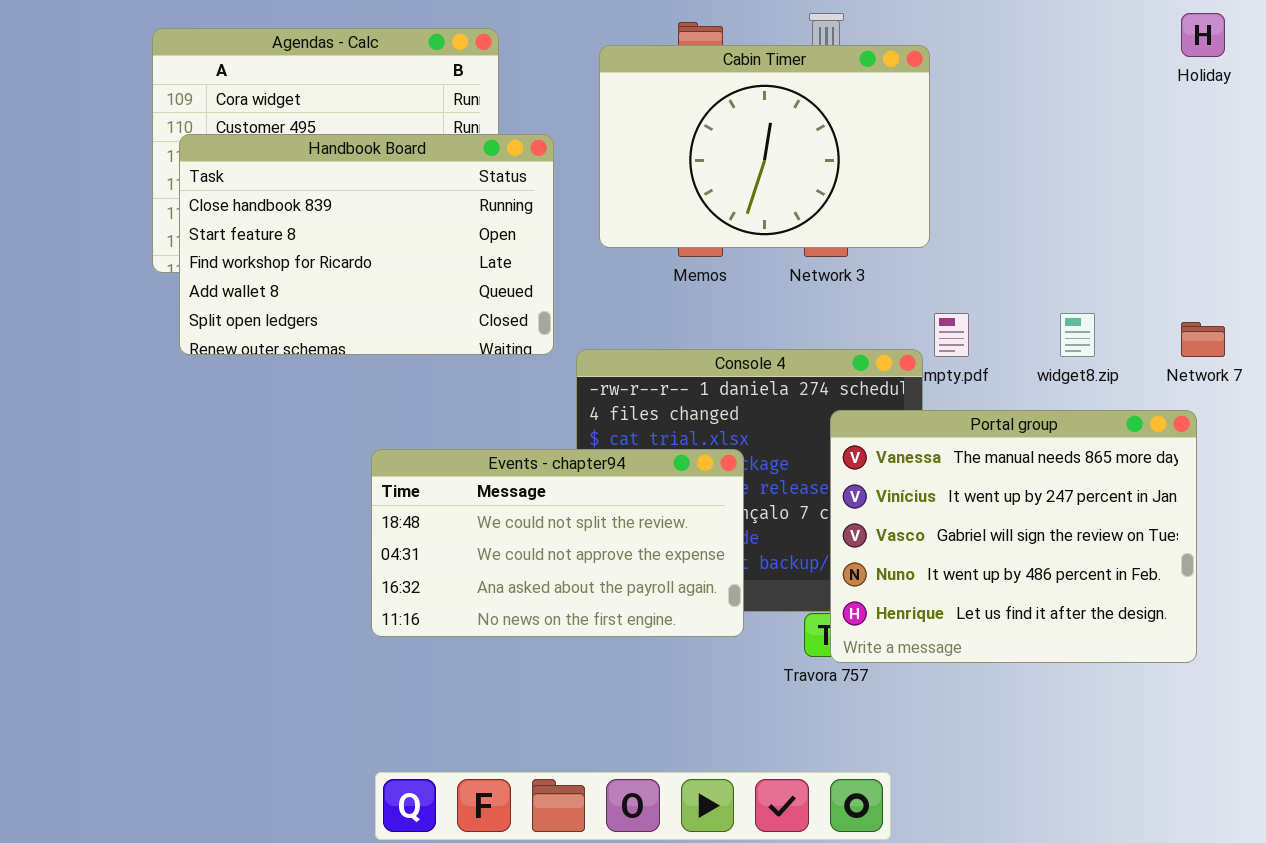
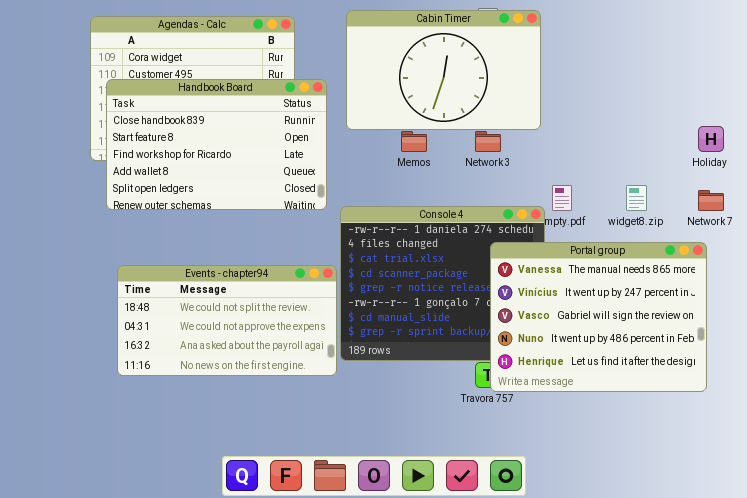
Holiday: [1181,13,1225,57] -> [698,126,724,152], moved
Cabin Timer: [599,45,930,248] -> [346,10,541,130], moved
Events - chapter94: [371,449,744,637] -> [117,265,337,376], moved

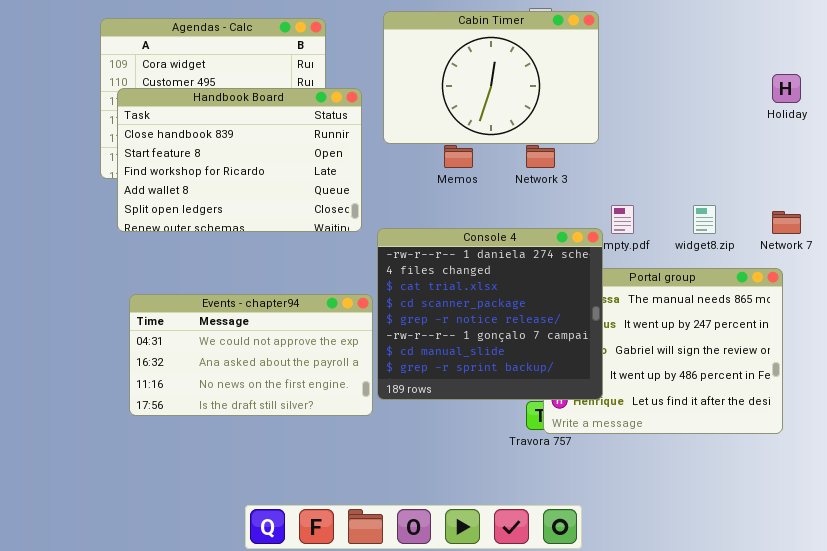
Holiday: [698,126,724,152] -> [772,74,801,103], moved
Console 4: [340,206,545,361] -> [377,228,603,400], raised
Events - chapter94: [117,265,337,376] -> [129,294,373,416], scrolled down 1 row

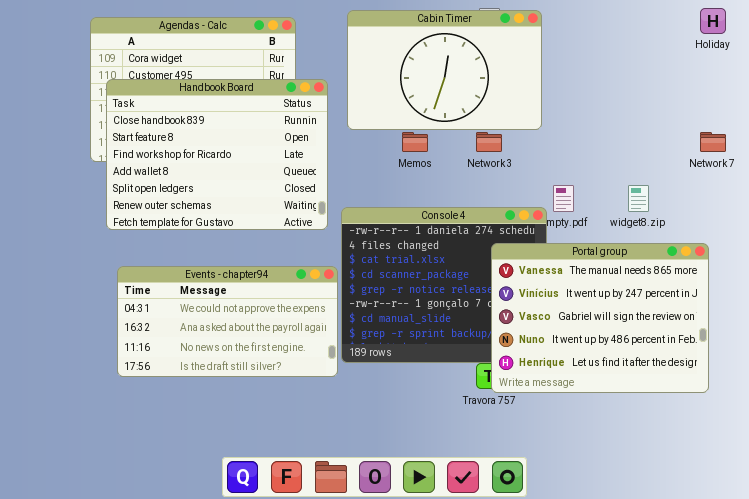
Holiday: [772,74,801,103] -> [700,8,726,34], moved
Handbook Board: [117,88,362,232] -> [106,79,328,230], resized
Network 7: [772,211,801,234] -> [700,132,726,152], moved
Portal group: [543,268,783,434] -> [491,243,709,393], raised

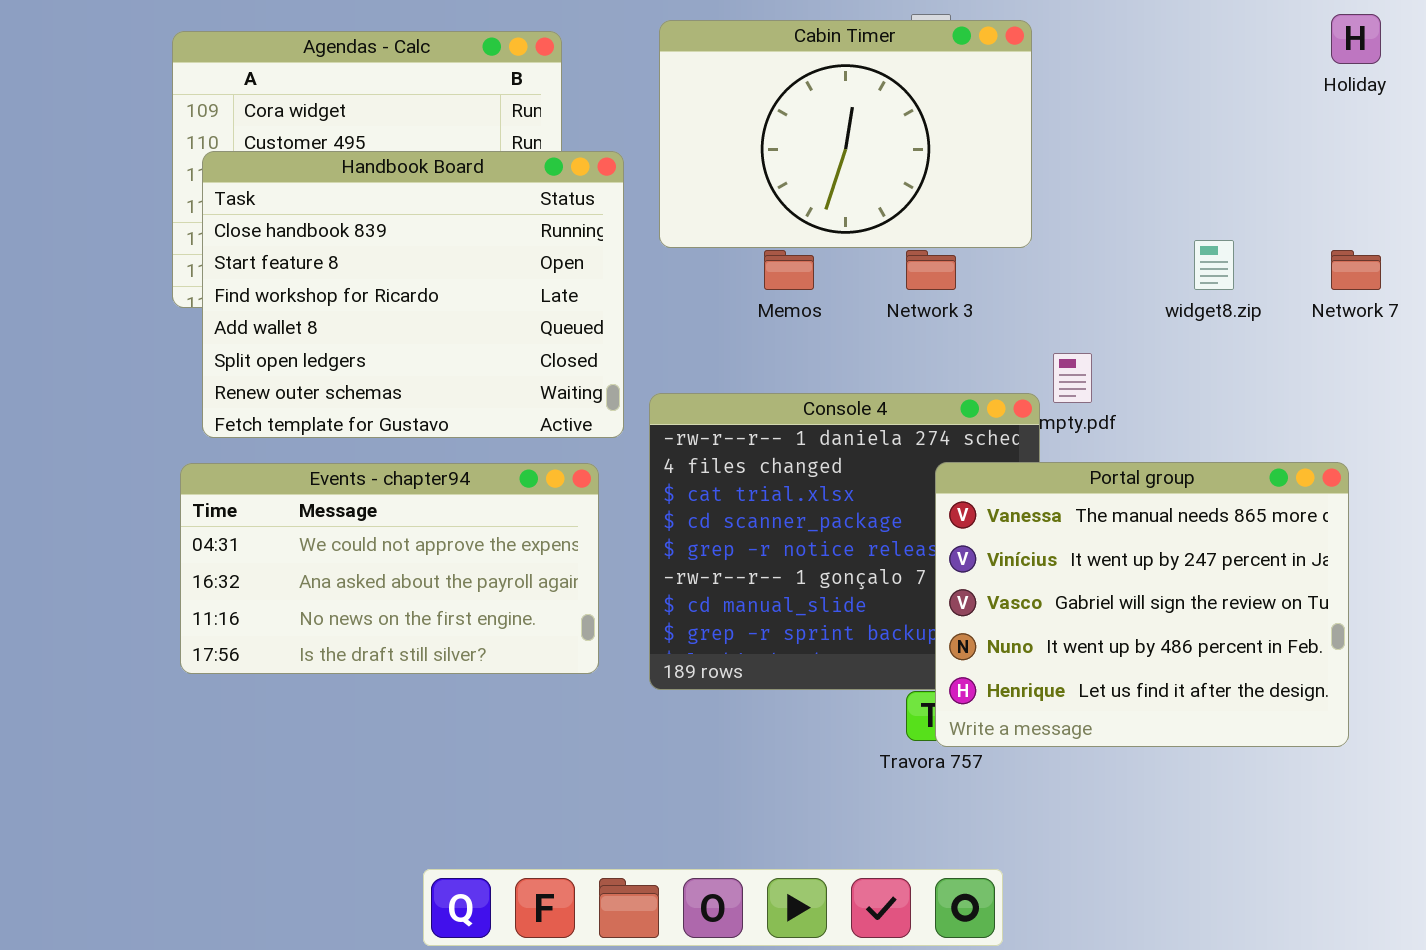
widget8.zip: [628,185,649,212] -> [1194,240,1234,290], moved
Events - chapter94: [117,266,338,377] -> [180,463,599,674], moved

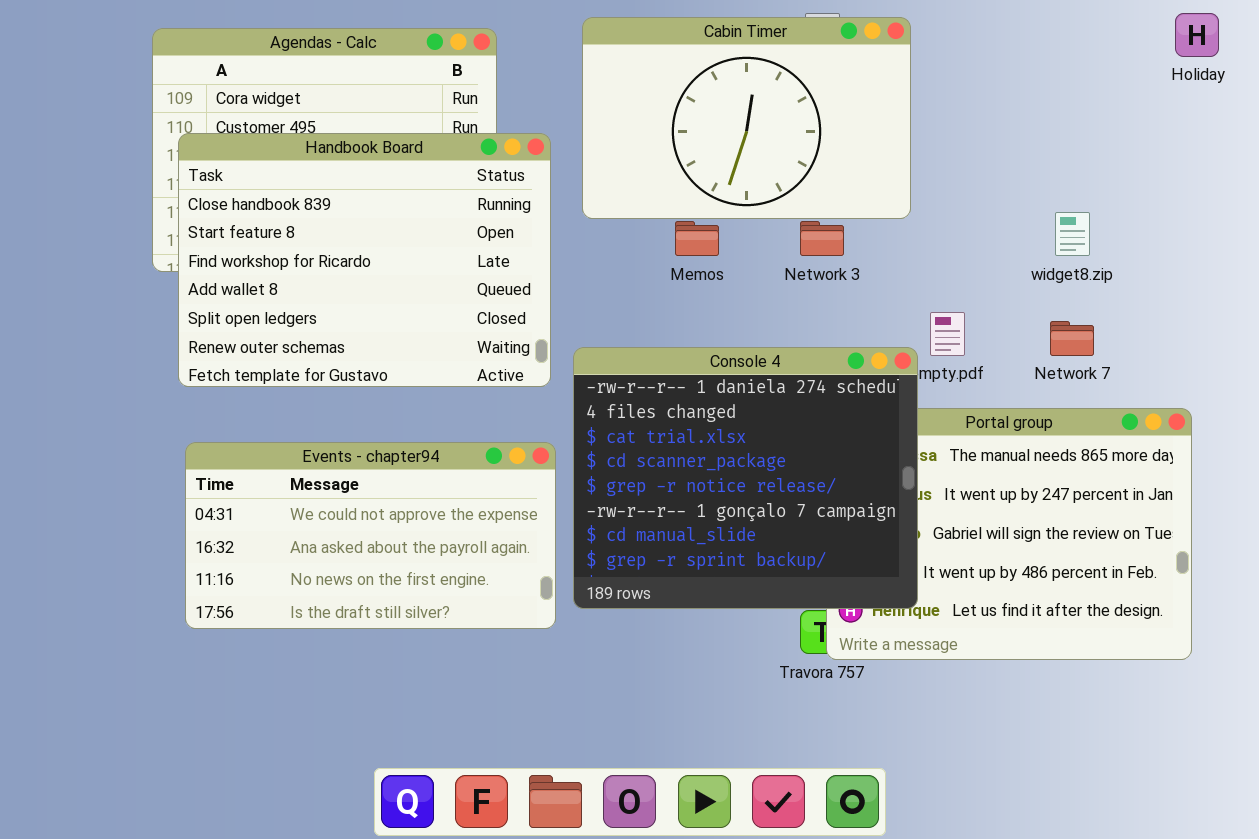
Network 7: [1331,250,1381,290] -> [1050,321,1094,356], moved
Console 4: [649,393,1040,690] -> [573,347,918,609], raised
Events - chapter94: [180,463,599,674] -> [185,442,556,629], moved

